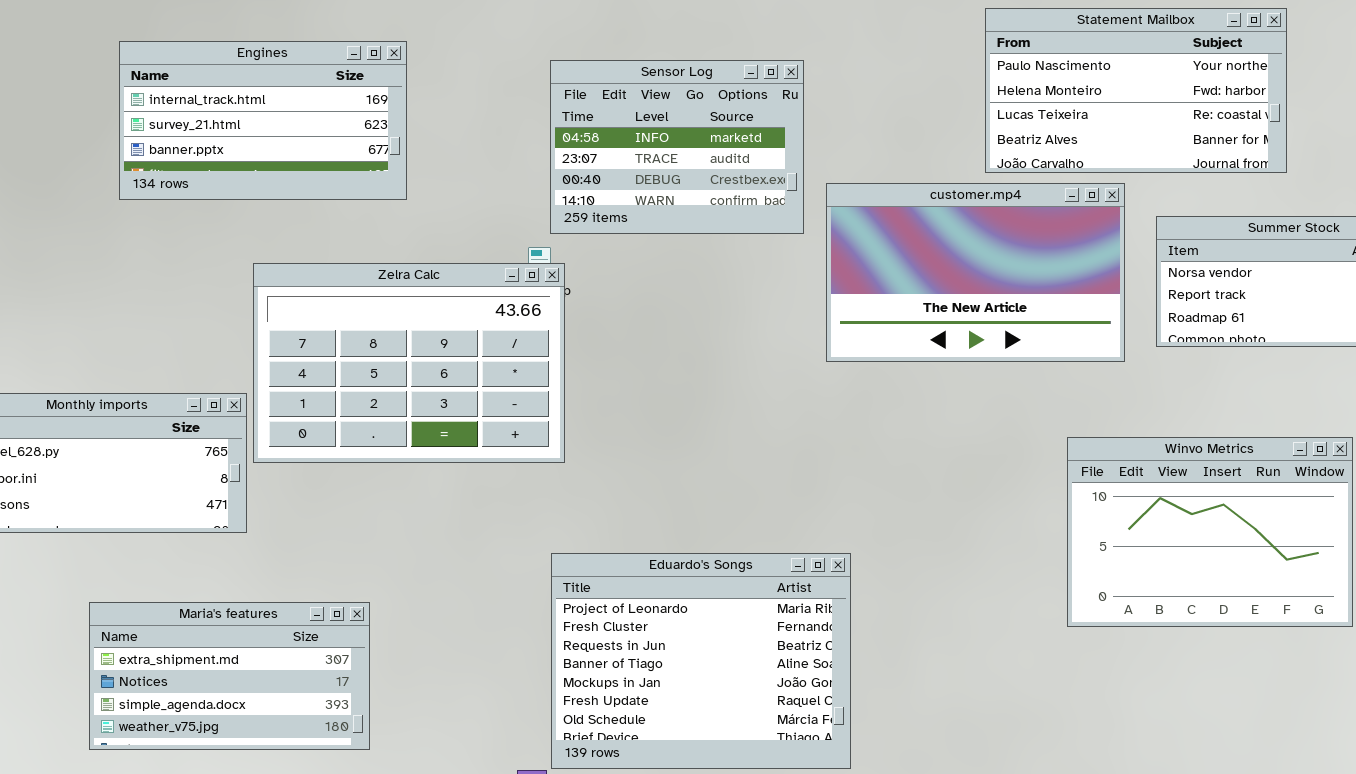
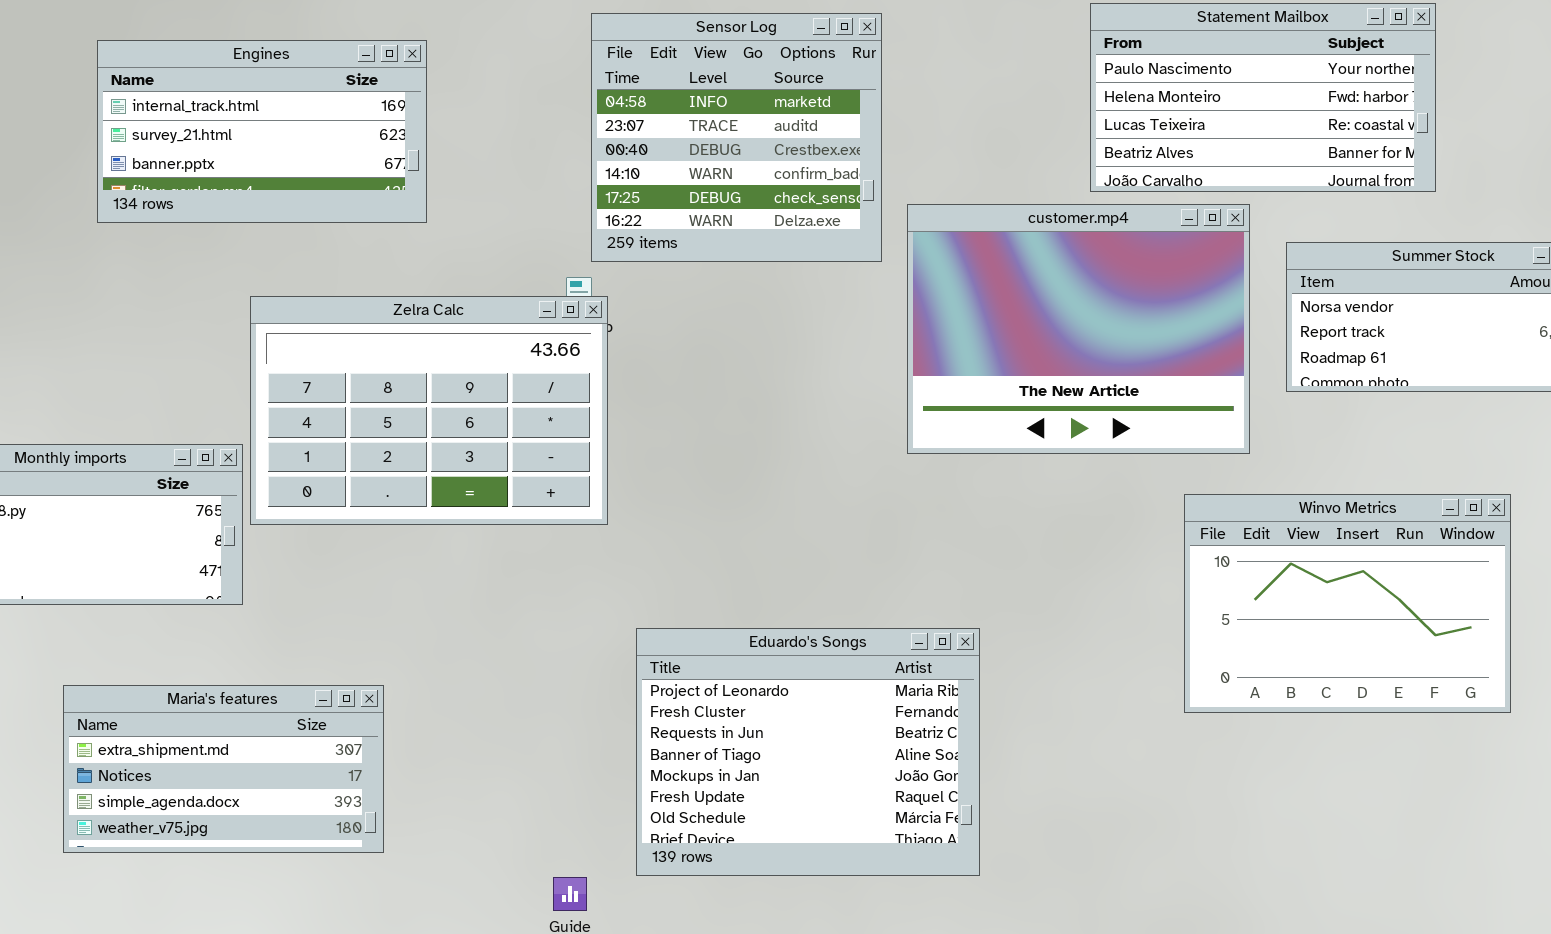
Sensor Log: [550,60,804,234] -> [591,13,882,262], resized
customer.mp4: [826,183,1125,362] -> [907,204,1250,454], resized
Eduardo's Songs: [551,553,851,769] -> [636,628,980,876], moved

